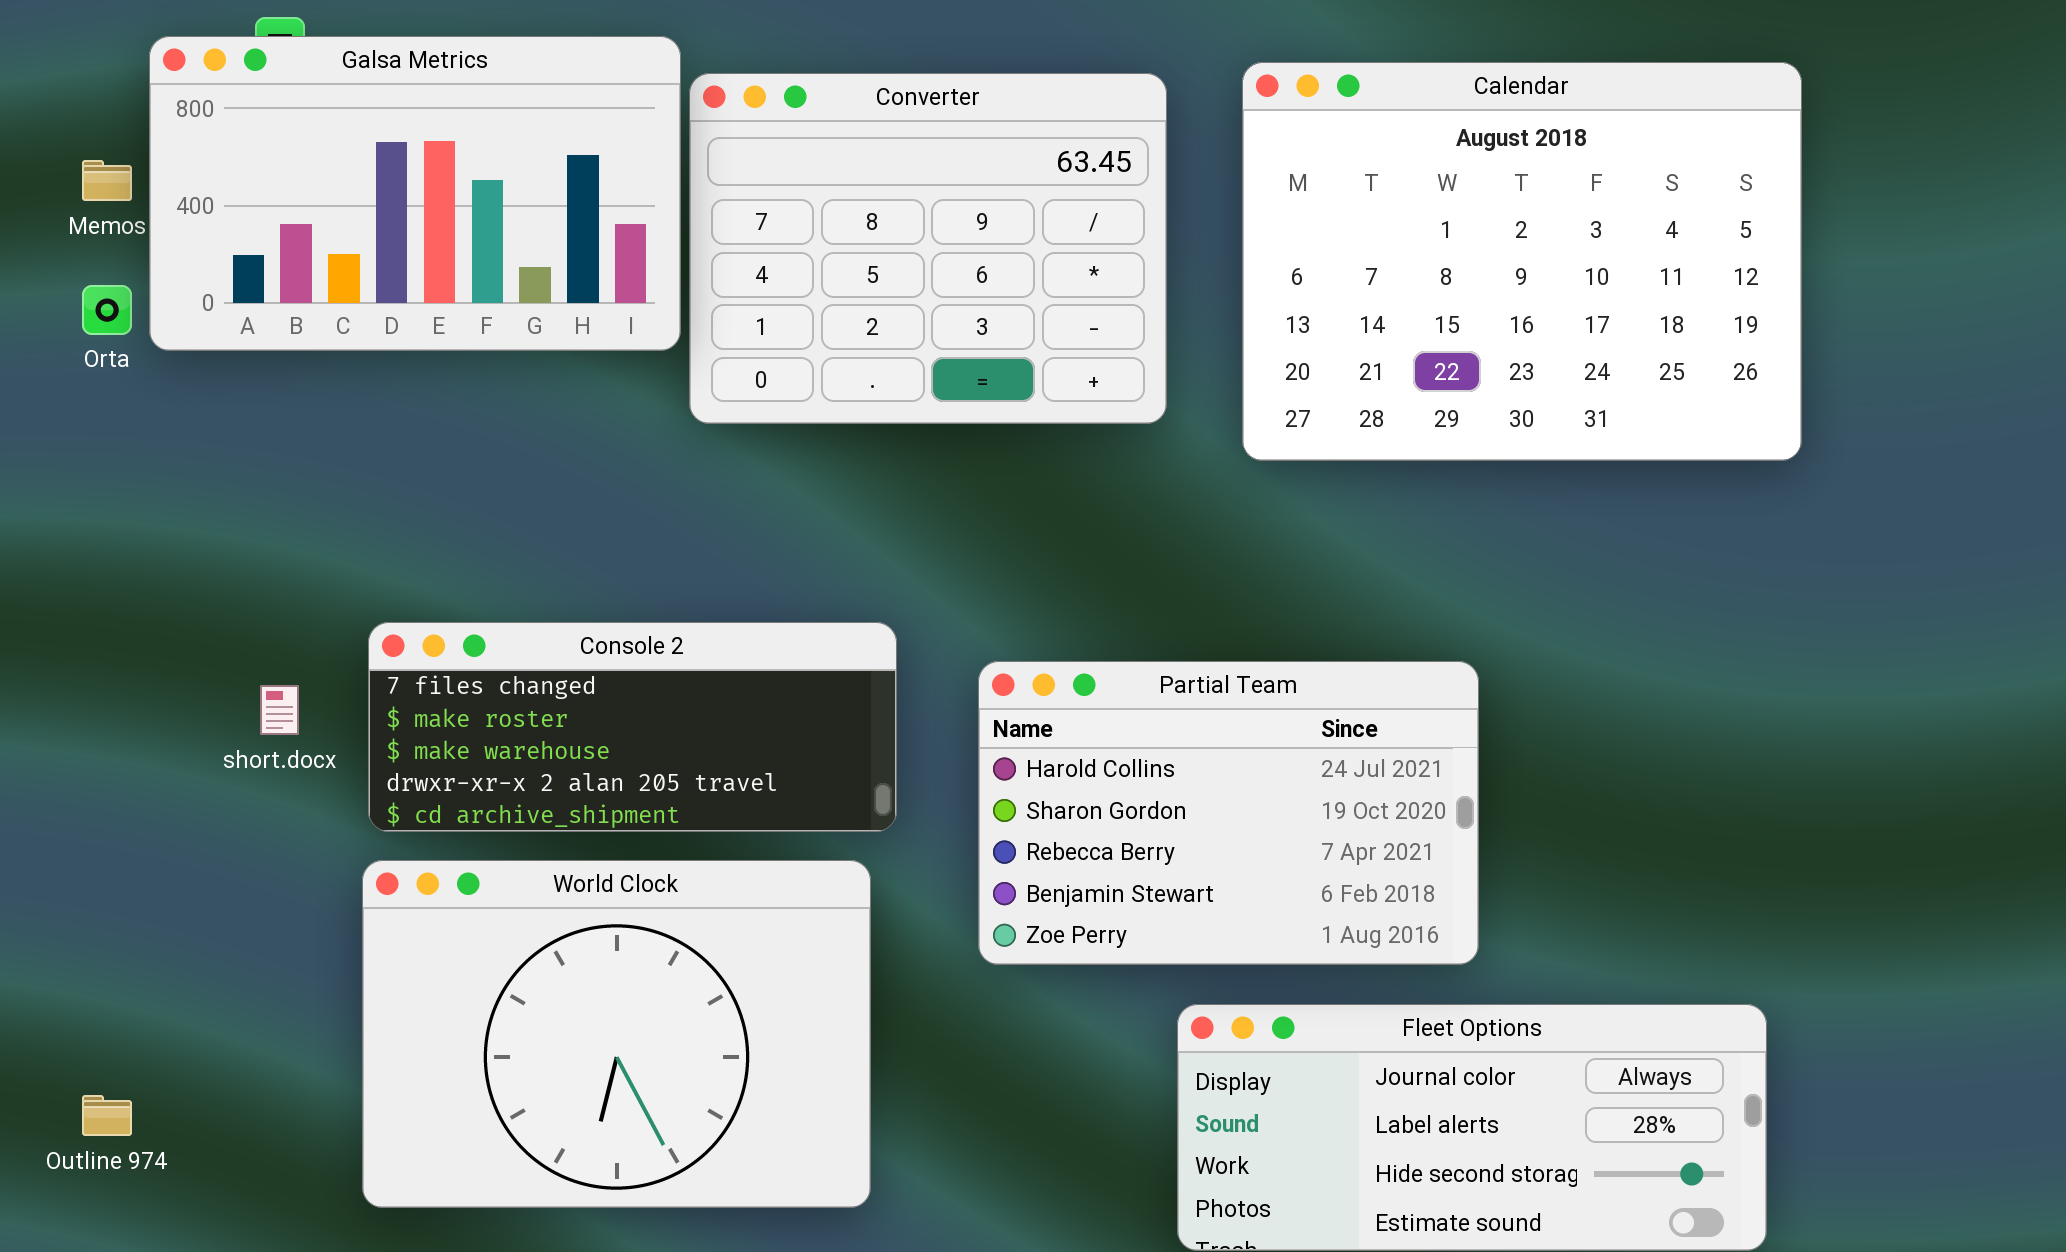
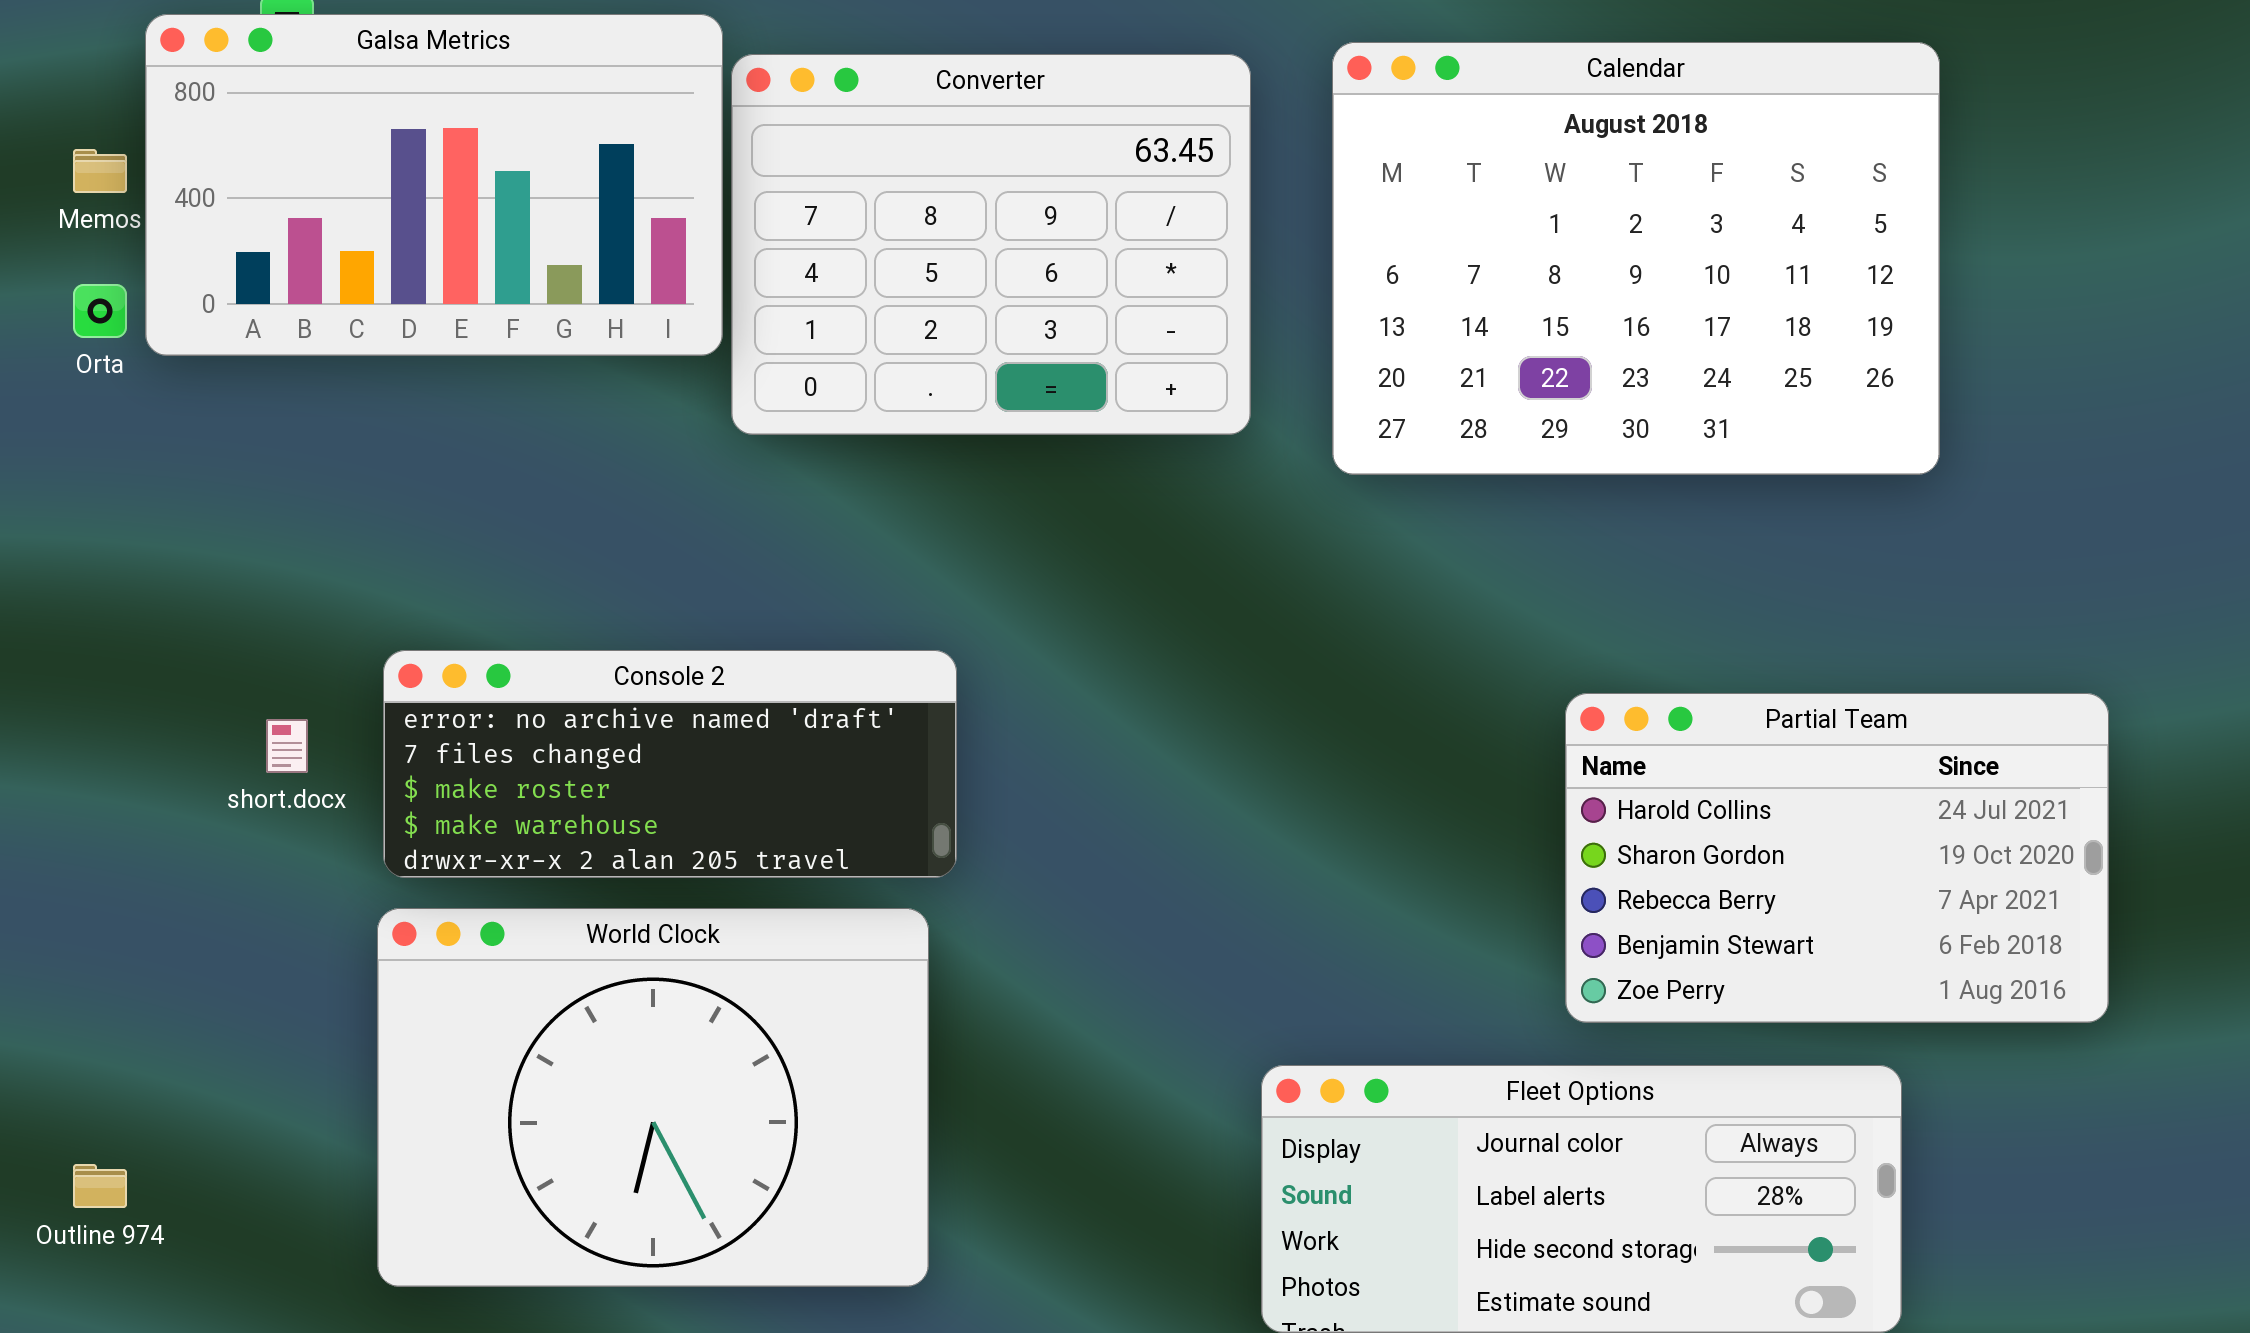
Console 2: [368,622,897,832] -> [383,650,957,878], scrolled up 1 row
Partial Team: [978,661,1479,965] -> [1565,693,2109,1023], moved

